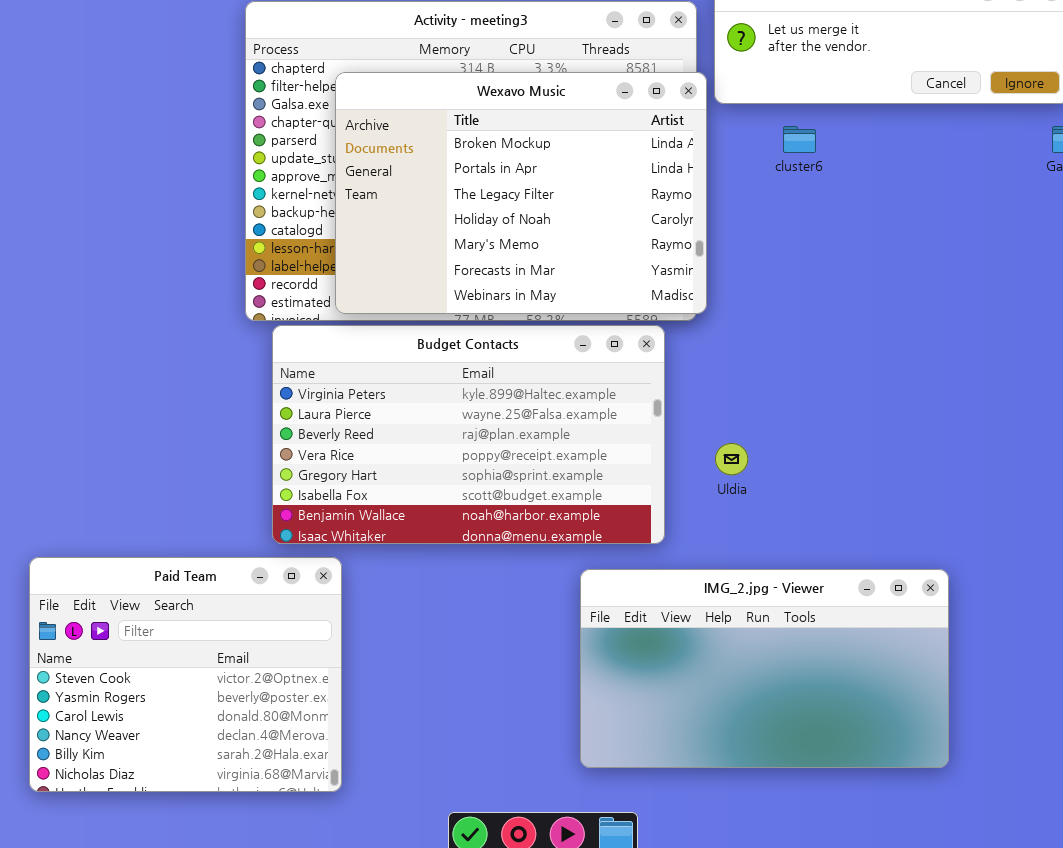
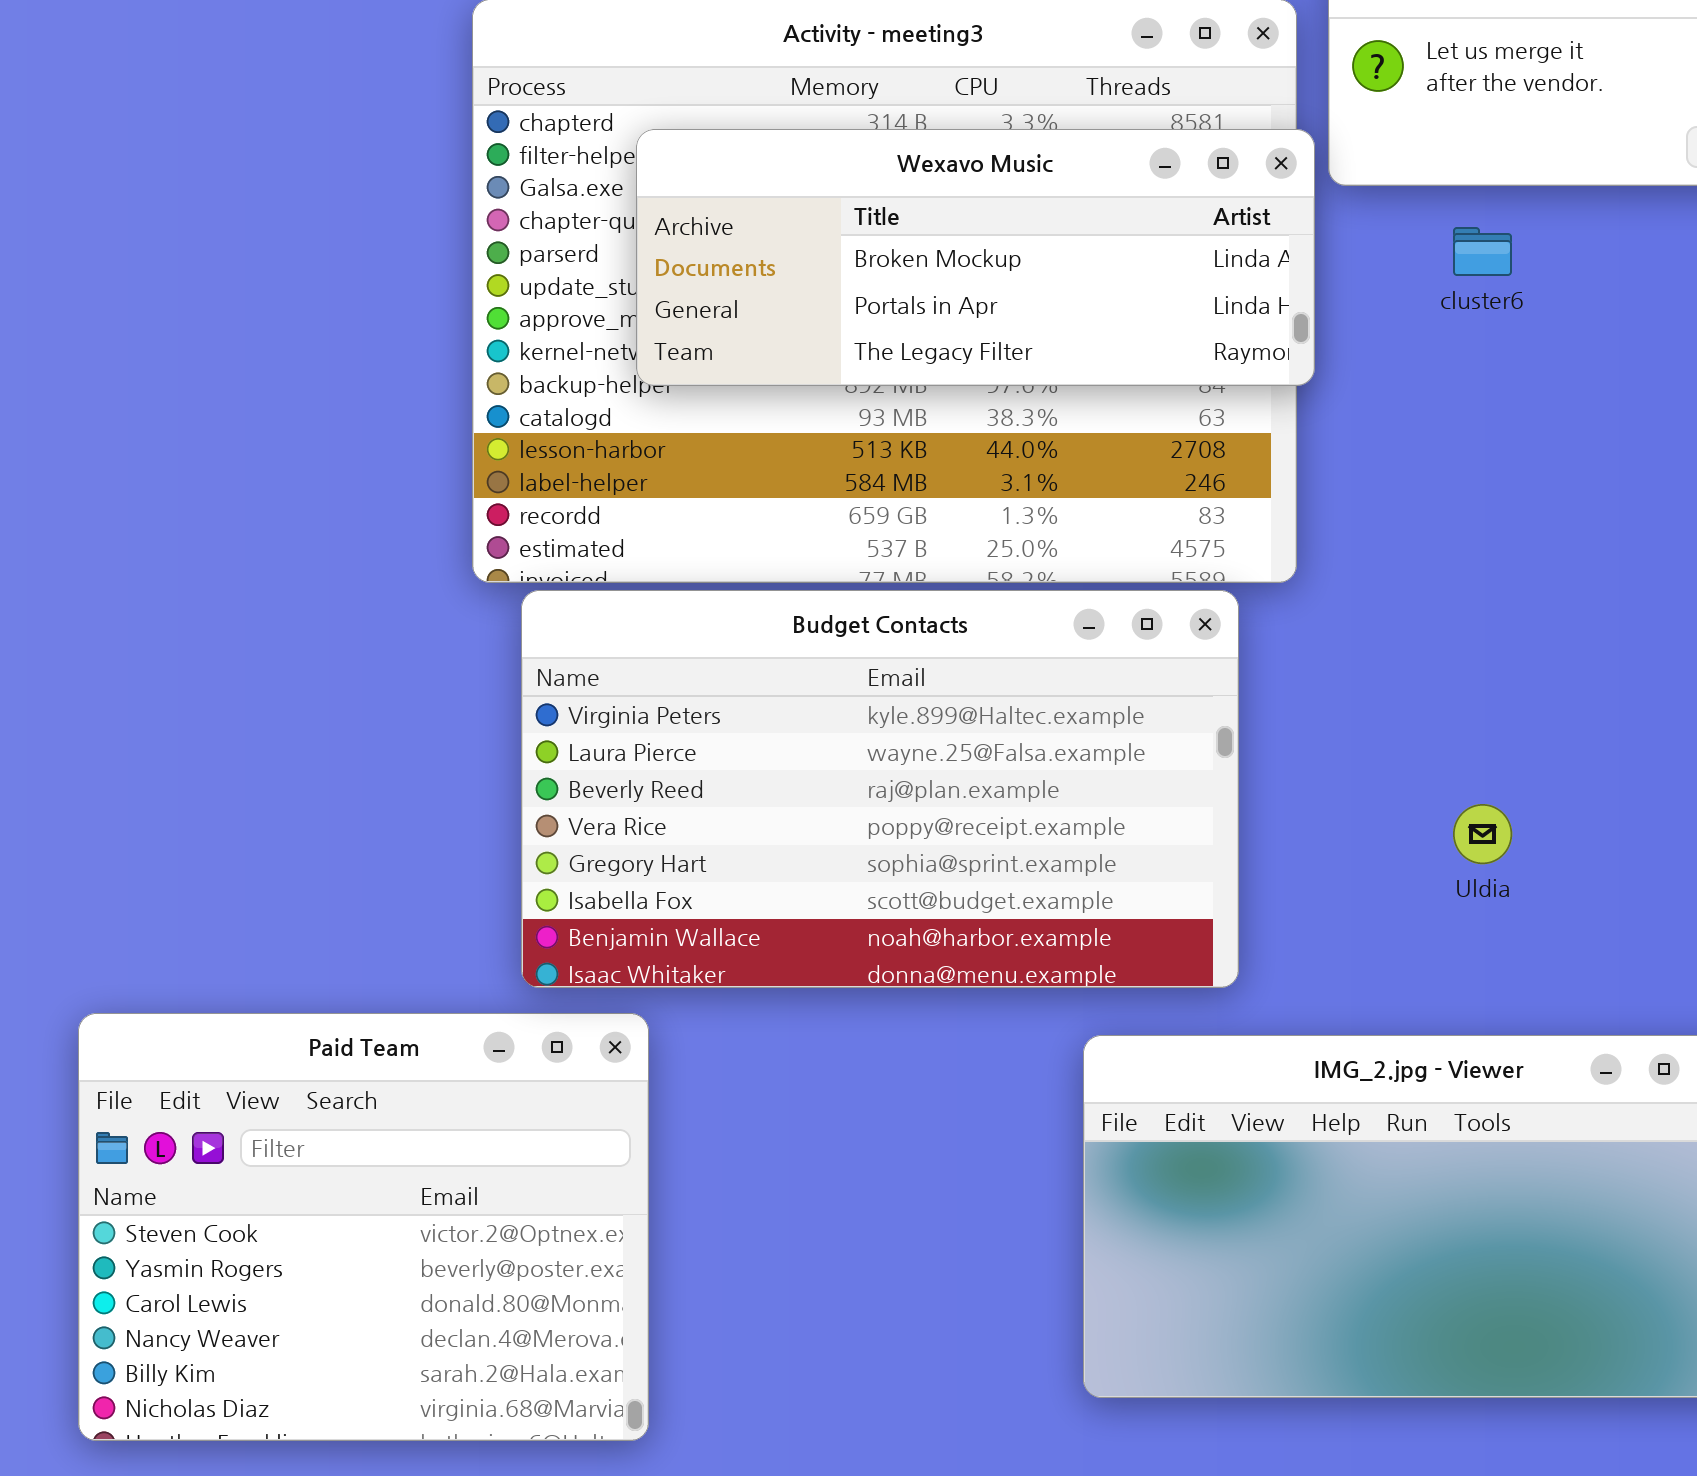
Wexavo Music: [335,72,707,314] -> [636,129,1315,386], resized
Uldia: [715,443,748,475] -> [1453,804,1512,864], moved

